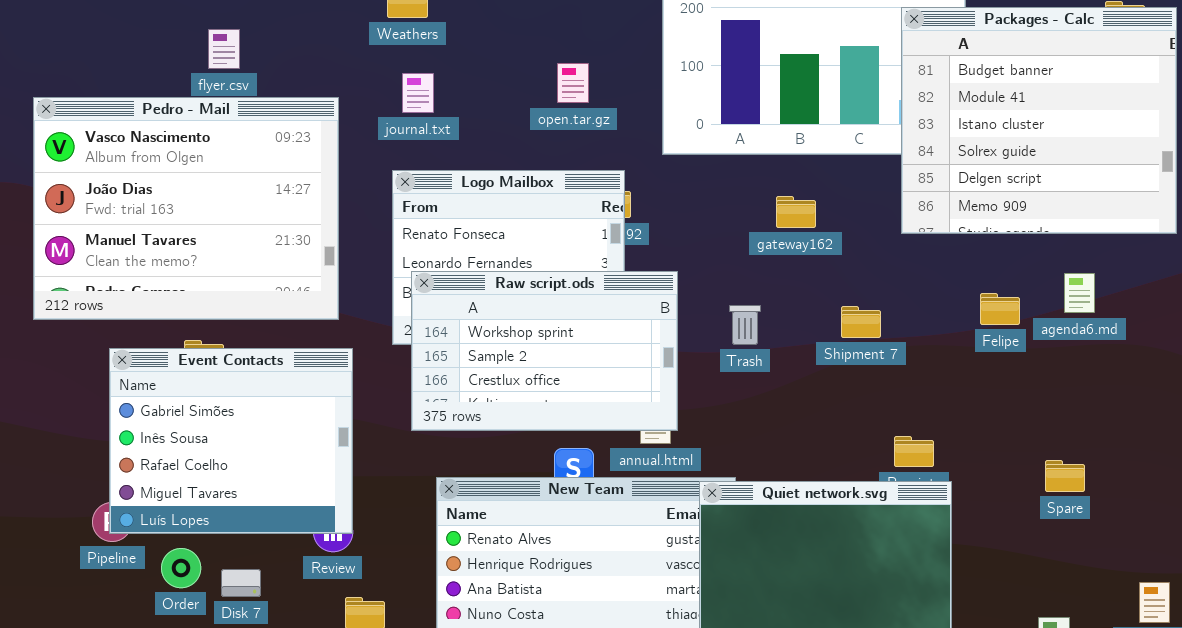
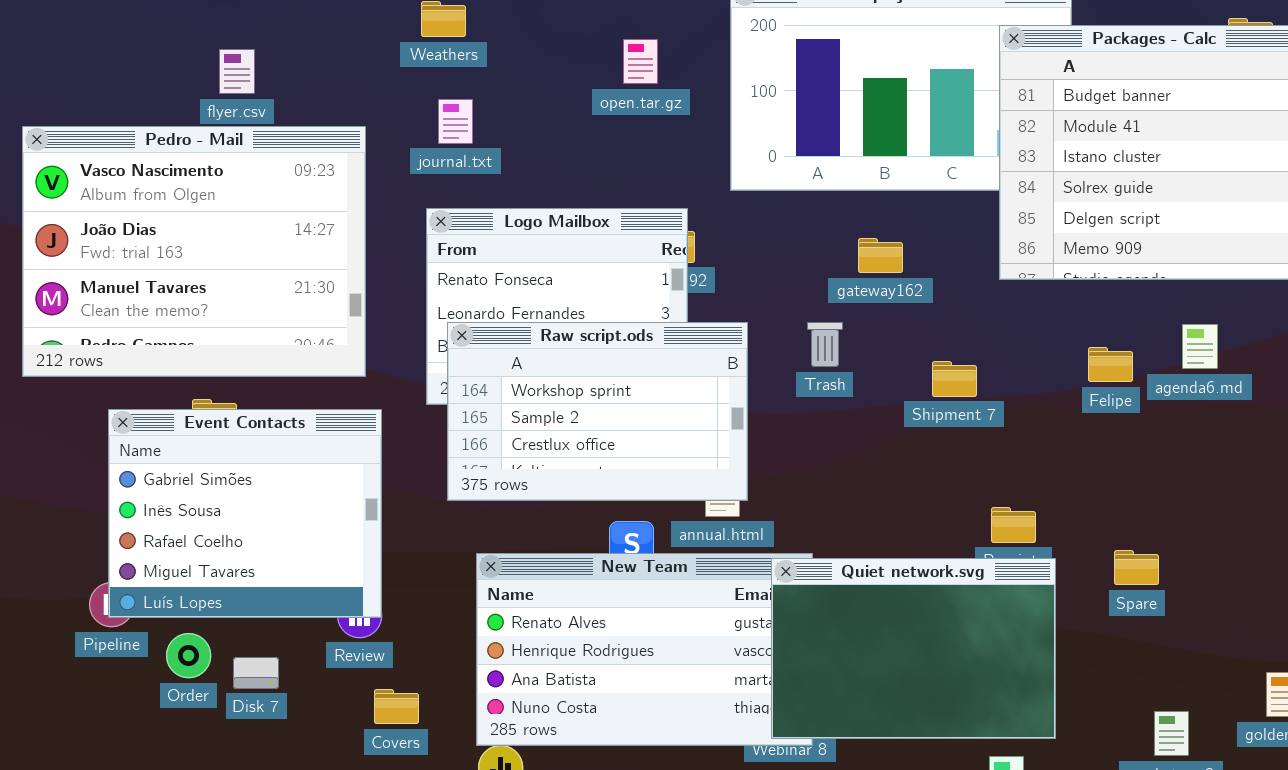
open.tar.gz: [557,63,589,103] -> [623,39,658,84], moved
Trash: [729,305,761,345] -> [807,322,843,367], moved
Spare: [1045,460,1085,492] -> [1114,550,1159,585], moved

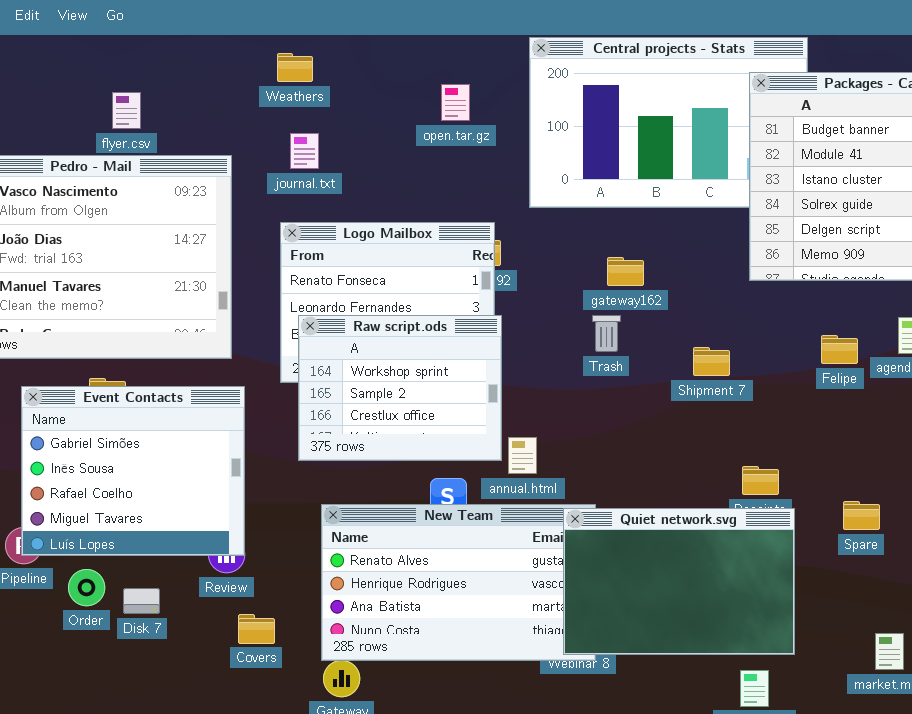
gateway162: [858,238,903,273] -> [607,257,644,286], moved
Raw script.ods: [447,322,748,501] -> [298,315,502,461], resized

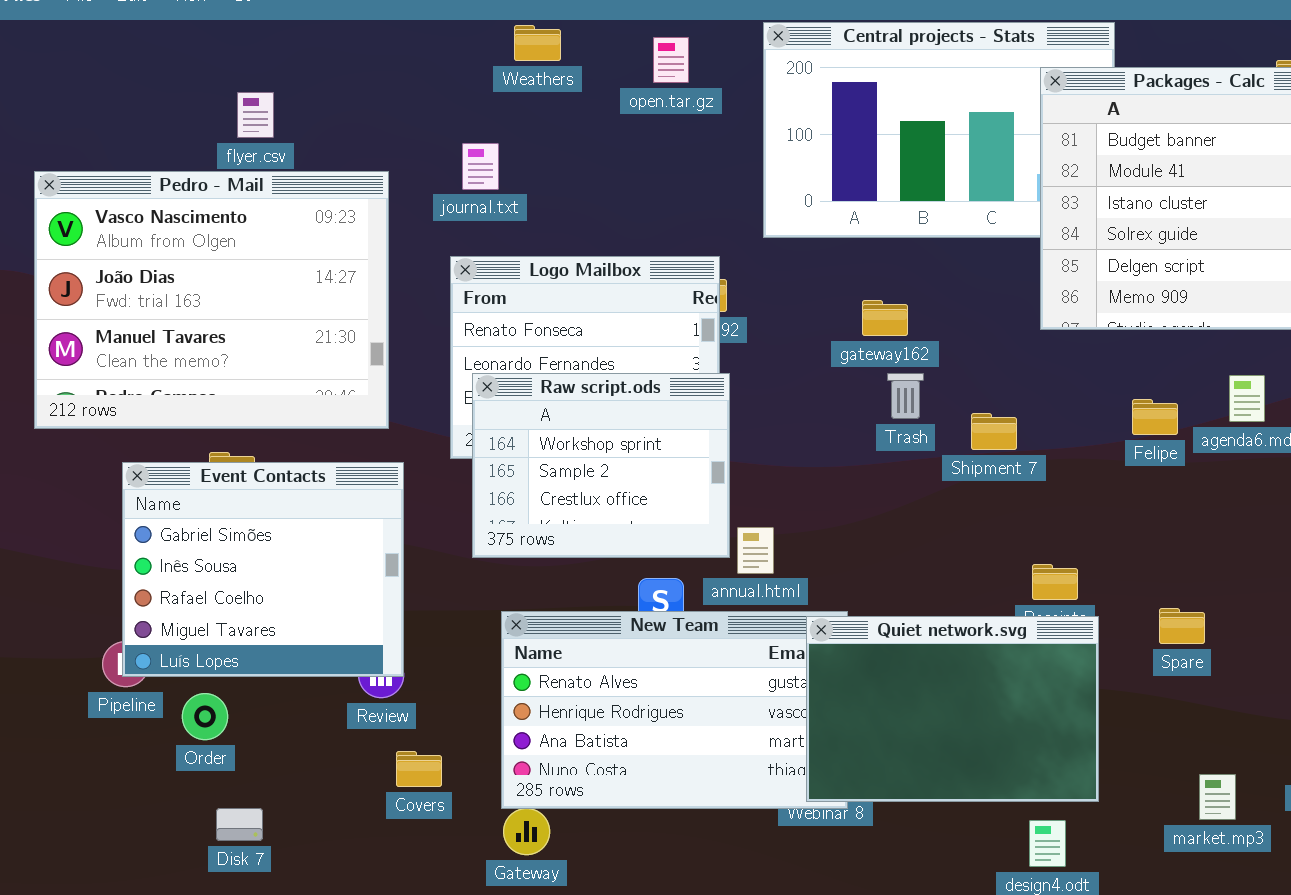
Weathers: [277,53,313,82] -> [514,25,561,61], moved
open.tar.gz: [441,84,470,121] -> [653,37,689,83], moved
Trash: [592,315,621,352] -> [887,373,924,419], moved
Disk 7: [123,588,160,614] -> [216,808,263,841], moved

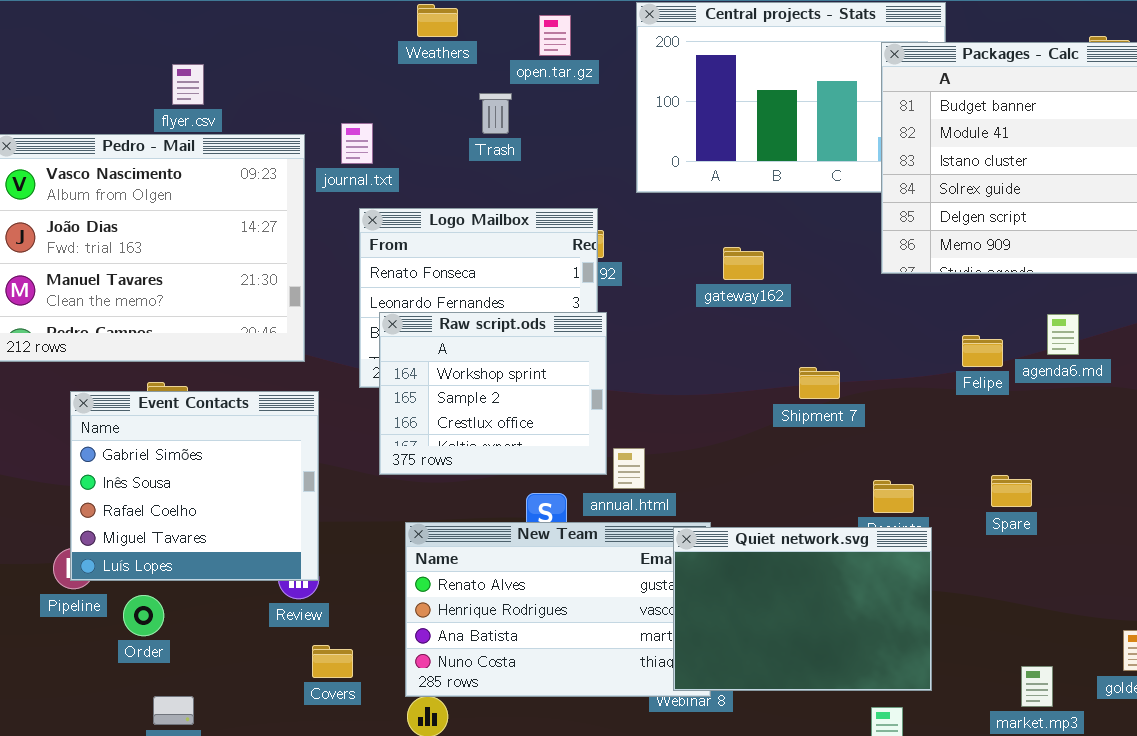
journal.txt: [462,143,499,190] -> [341,123,373,164], moved
Trash: [887,373,924,419] -> [479,93,512,134], moved
Shipment 7: [971,413,1017,450] -> [799,367,840,399], moved
Spare: [1159,608,1205,644] -> [991,475,1032,507], moved

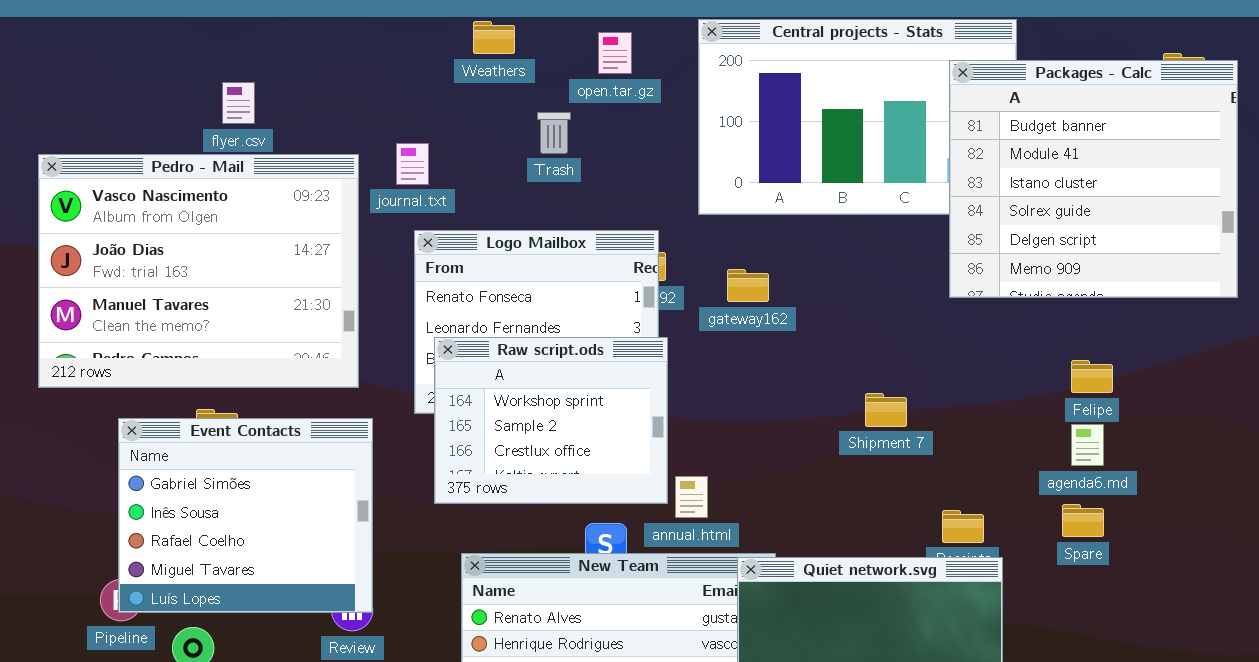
gateway162: [723,247,764,280] -> [727,269,769,302], moved
agenda6.md: [1047,314,1079,355] -> [1071,424,1104,466], moved
Felipe: [962,335,1003,367] -> [1071,360,1113,393], moved

